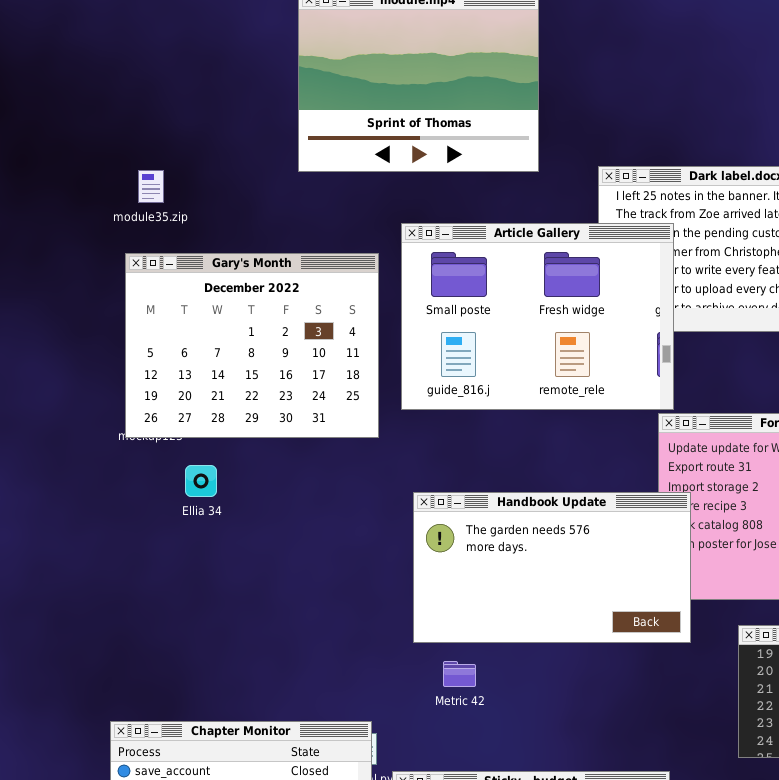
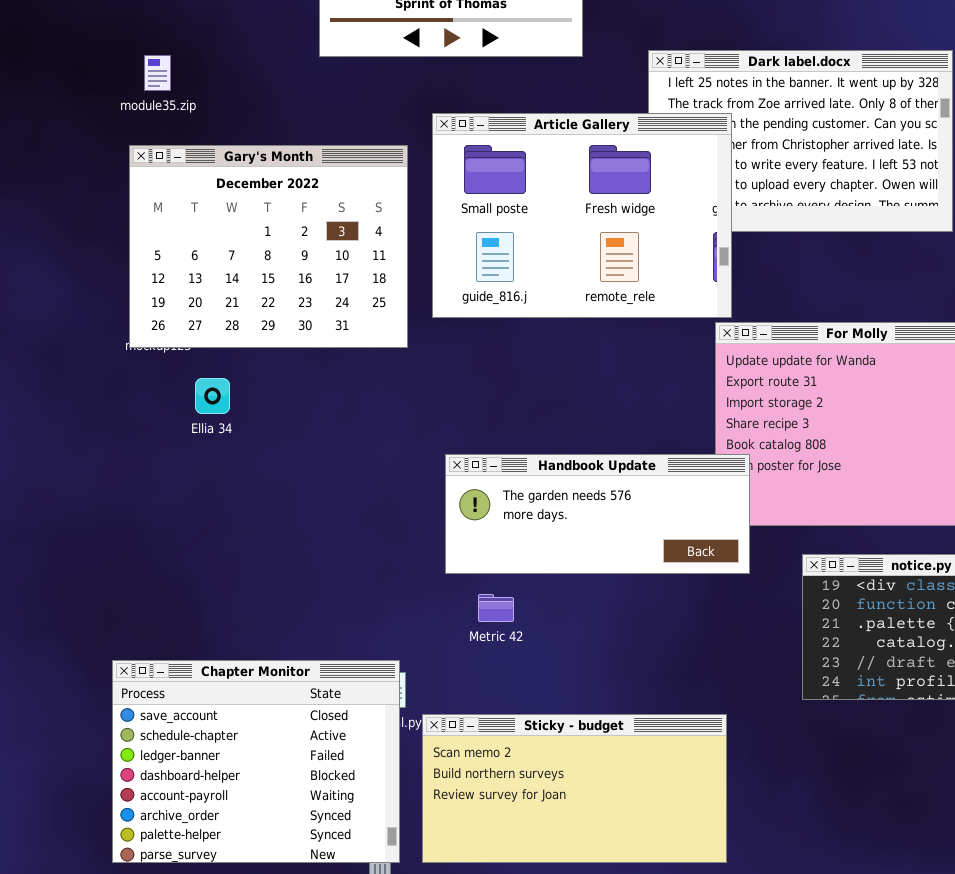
Handbook Update: [413,492,691,643] -> [445,454,750,574], resized

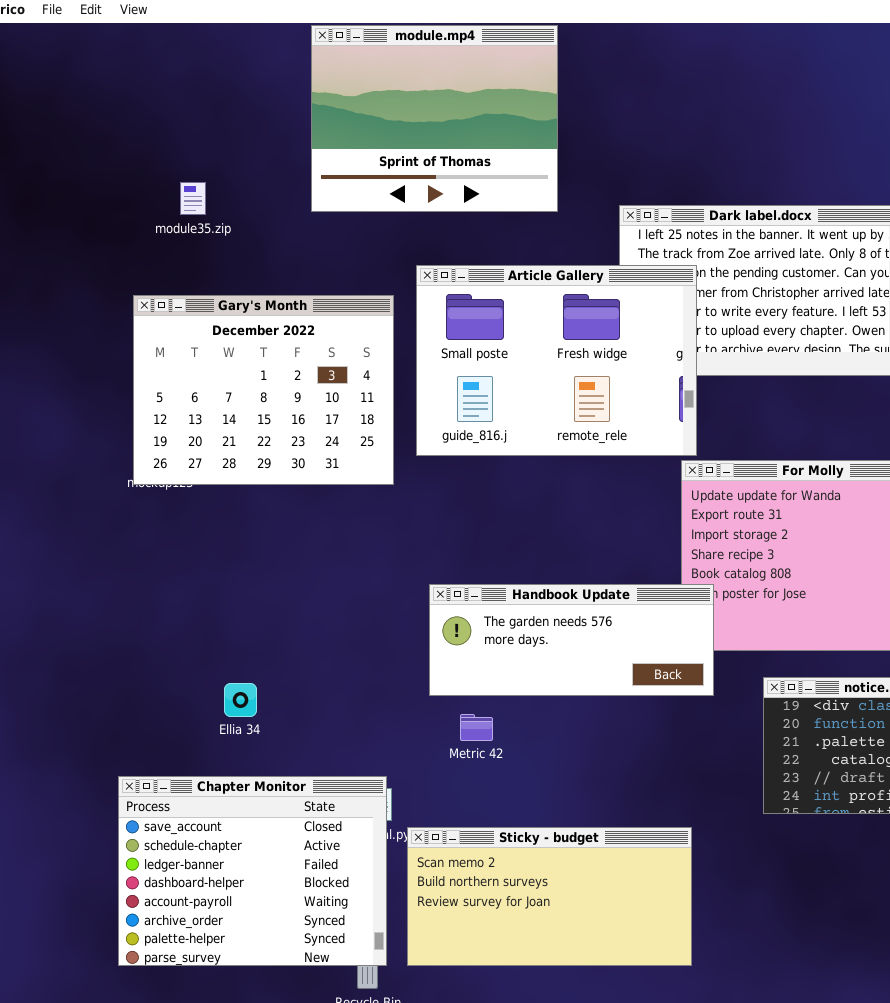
module35.zip: [144,55,171,91] -> [180,182,206,215], moved
Ellia 34: [195,378,230,414] -> [224,683,257,717], moved

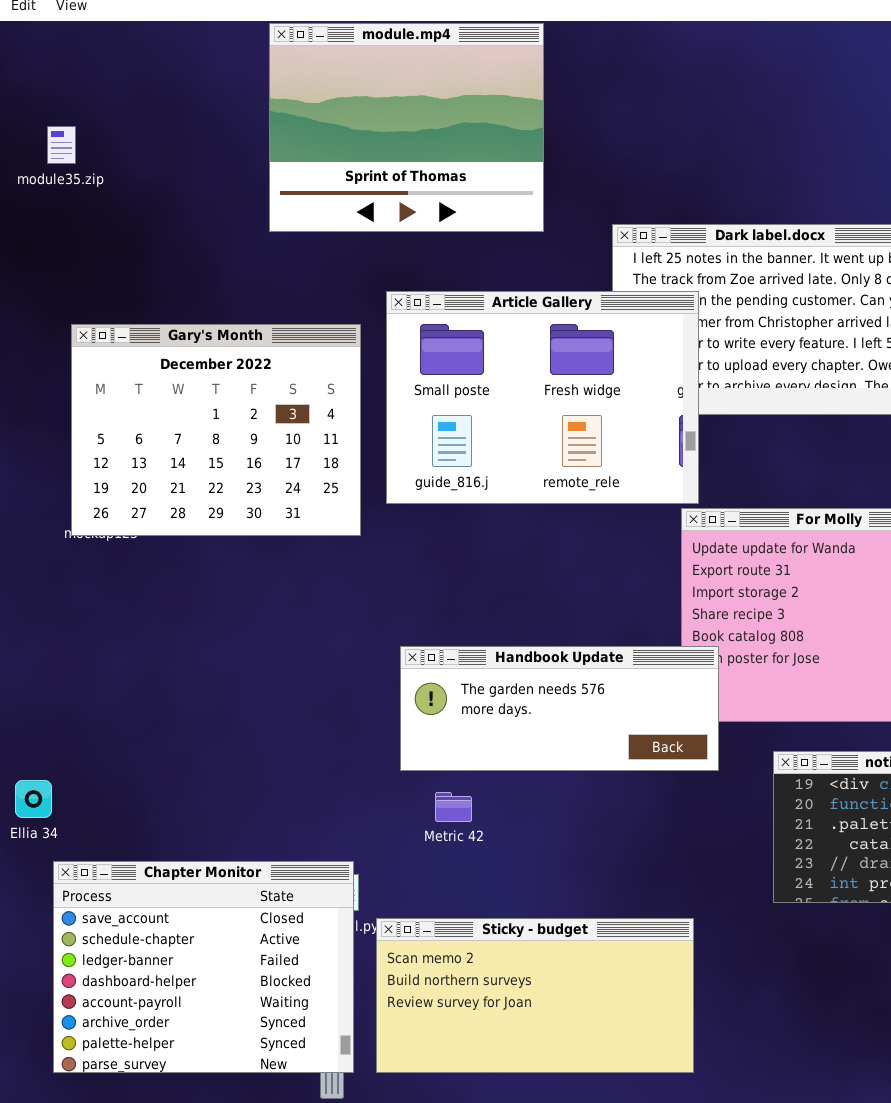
module35.zip: [180,182,206,215] -> [47,126,76,164], moved
Ellia 34: [224,683,257,717] -> [15,780,52,818], moved

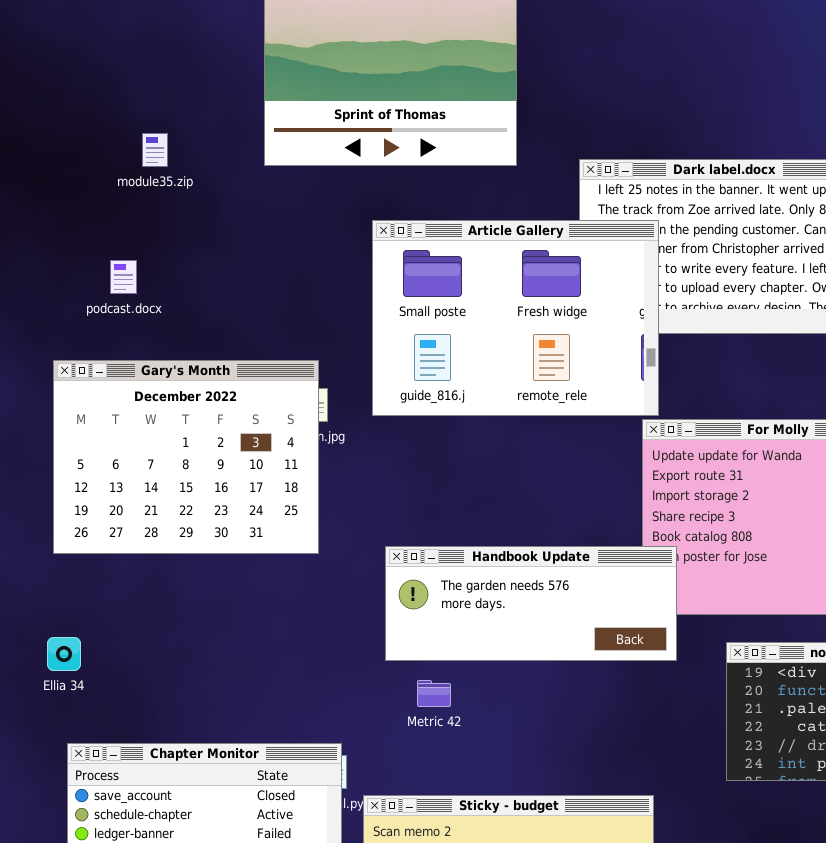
module35.zip: [47,126,76,164] -> [142,133,168,167], moved
Gary's Month: [71,324,361,536] -> [53,360,319,554], moved
Ellia 34: [15,780,52,818] -> [47,637,81,671], moved

